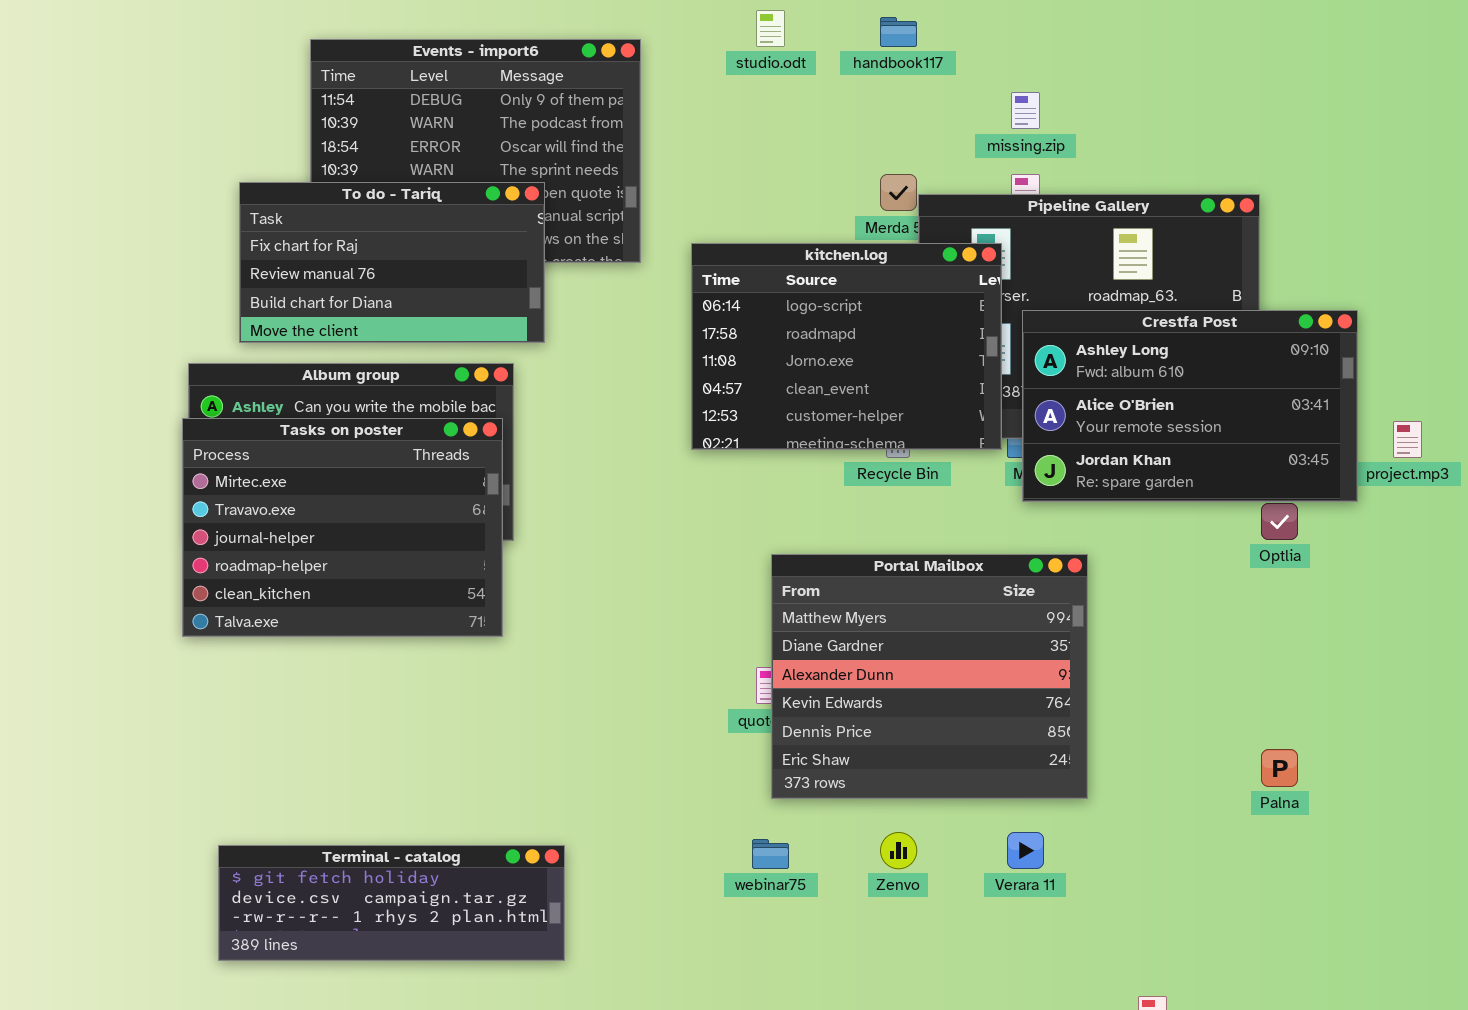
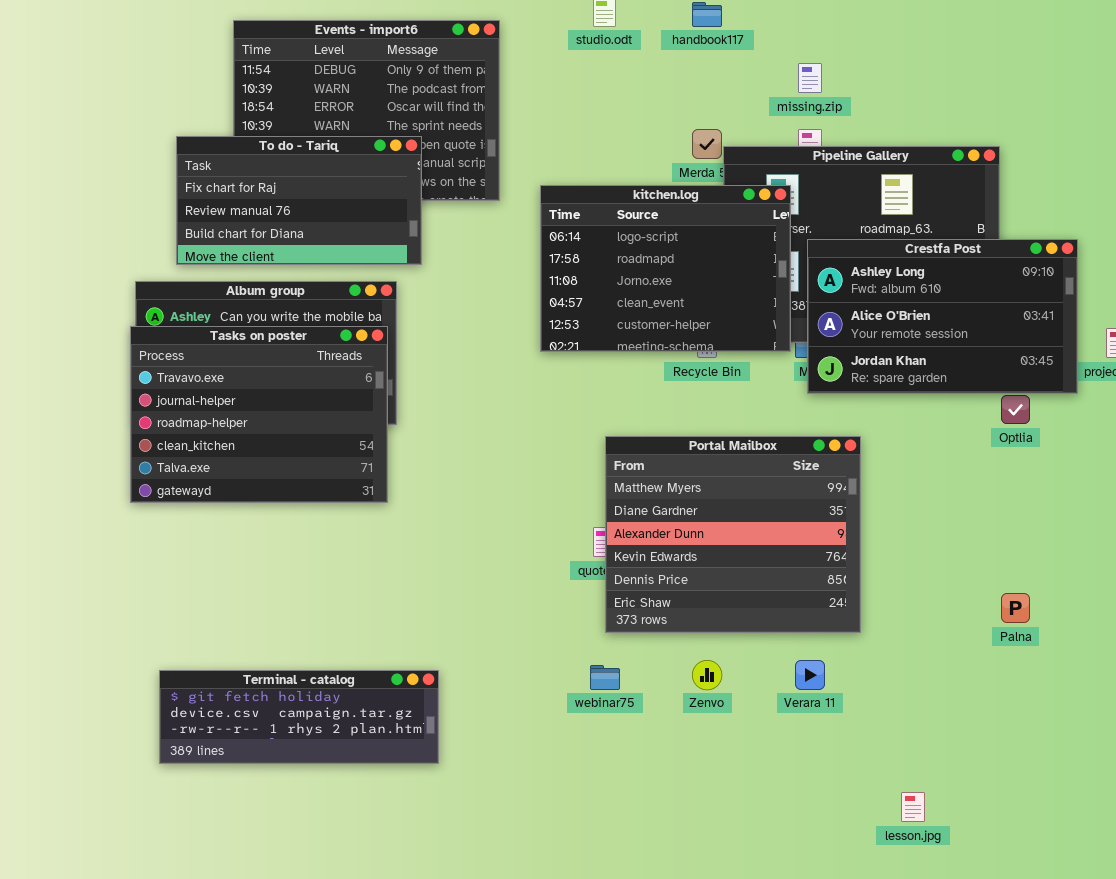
Tasks on poster: [182,418,503,637] -> [130,326,388,503], scrolled down 1 row

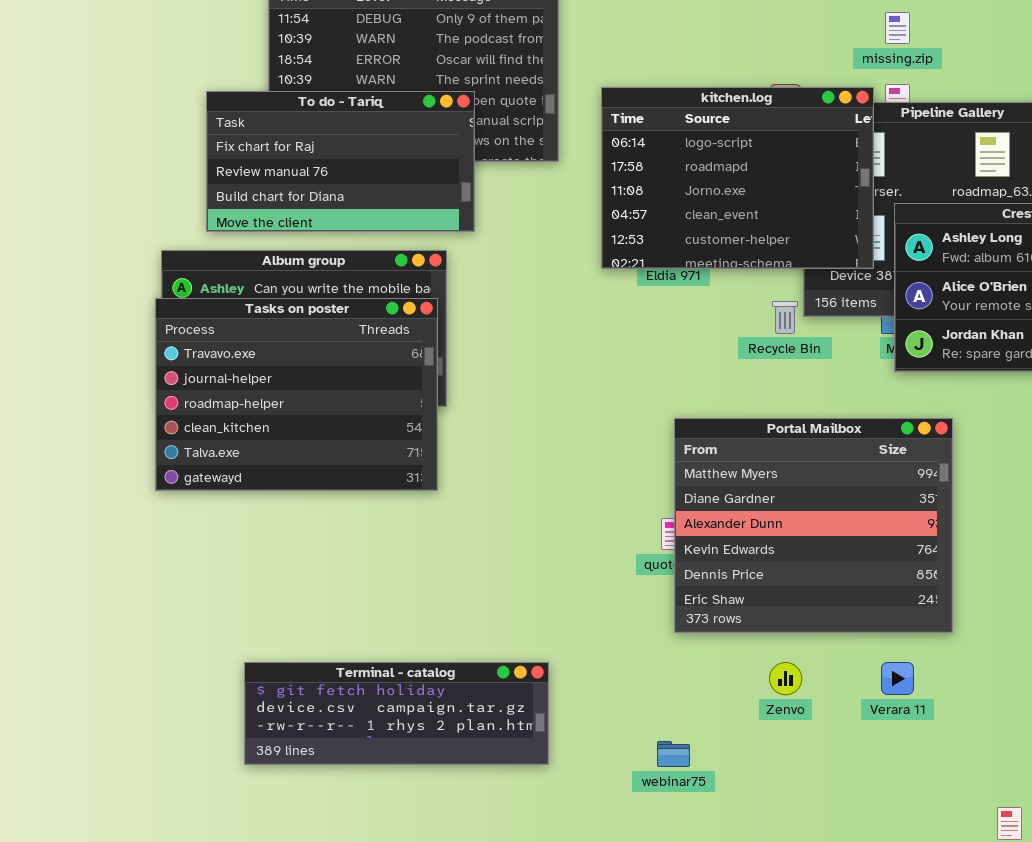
kitchen.log: [540,185,791,352] -> [601,87,874,269], moved
webinar75: [590,665,620,690] -> [657,741,690,767], moved
Terminal - catalog: [159,670,439,764] -> [244,662,549,765], moved

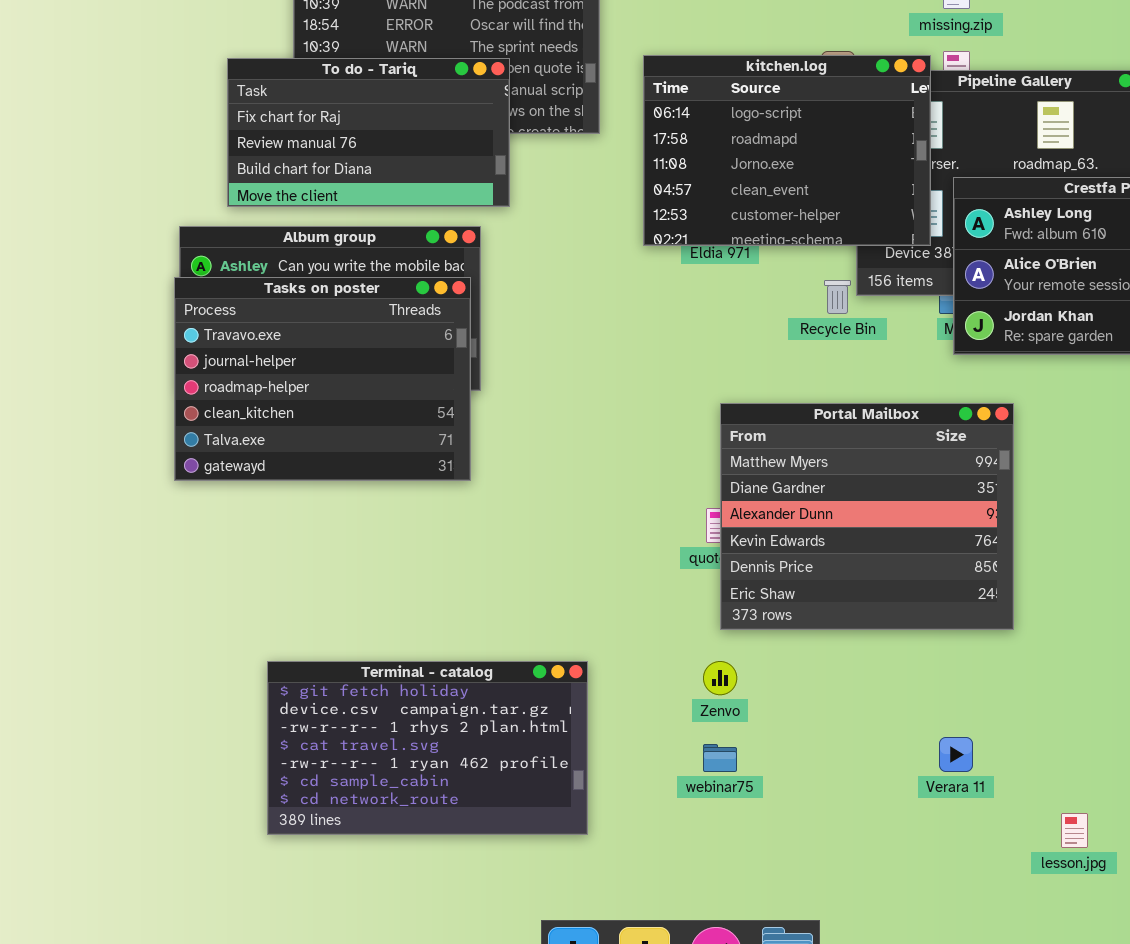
Terminal - catalog: [244,662,549,765] -> [267,661,588,835], resized
Zenvo: [769,662,802,695] -> [703,661,737,695], moved
Verara 11: [881,662,914,695] -> [939,737,973,772], moved

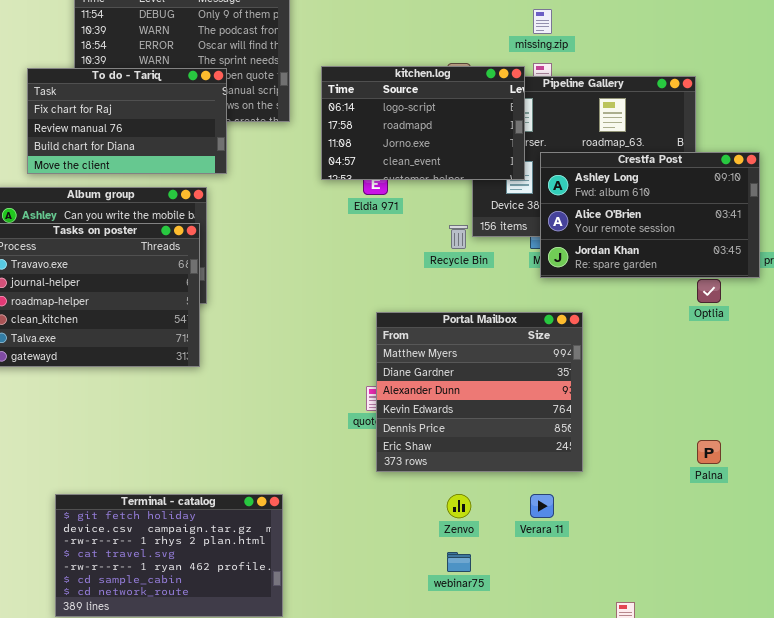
kitchen.log: [643,55,931,246] -> [321,66,525,180], resized
Zenvo: [703,661,737,695] -> [447,494,471,518], moved
Verara 11: [939,737,973,772] -> [530,494,554,518], moved
webinar75: [703,744,737,772] -> [447,552,471,572], moved

